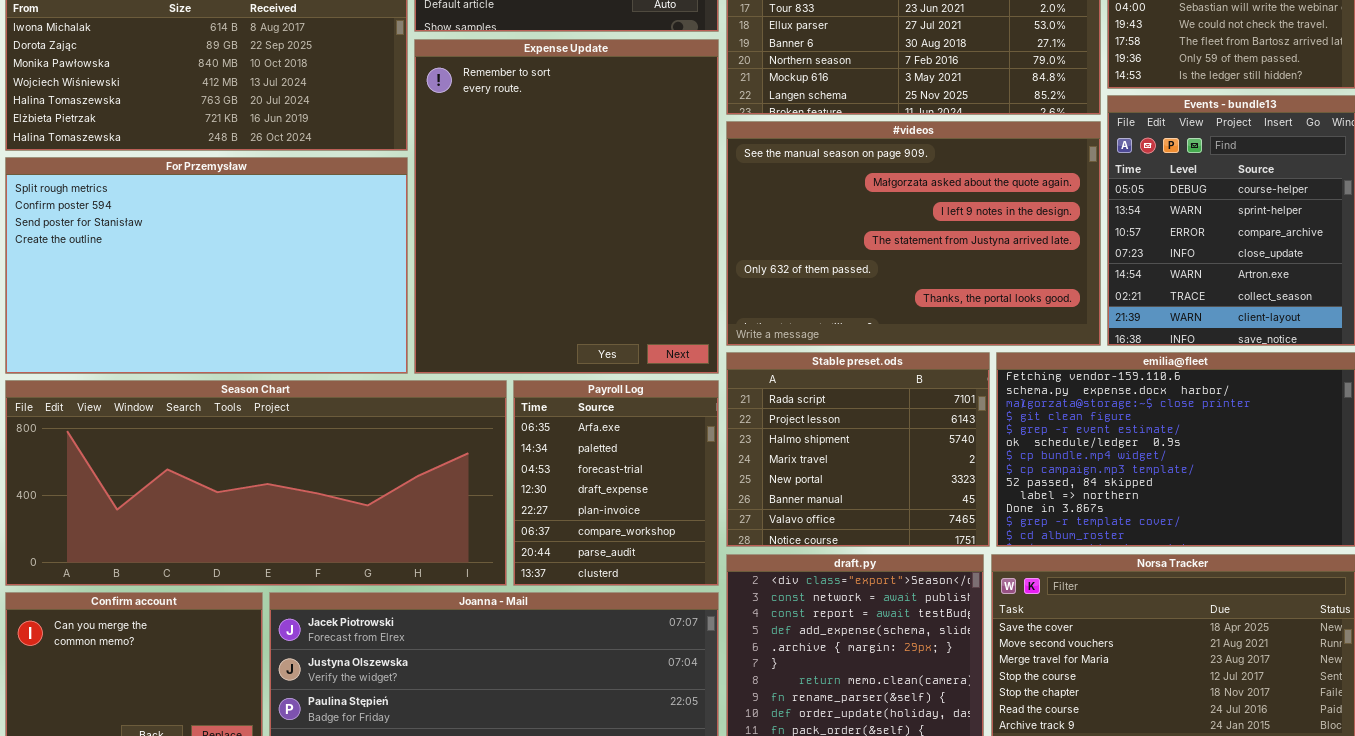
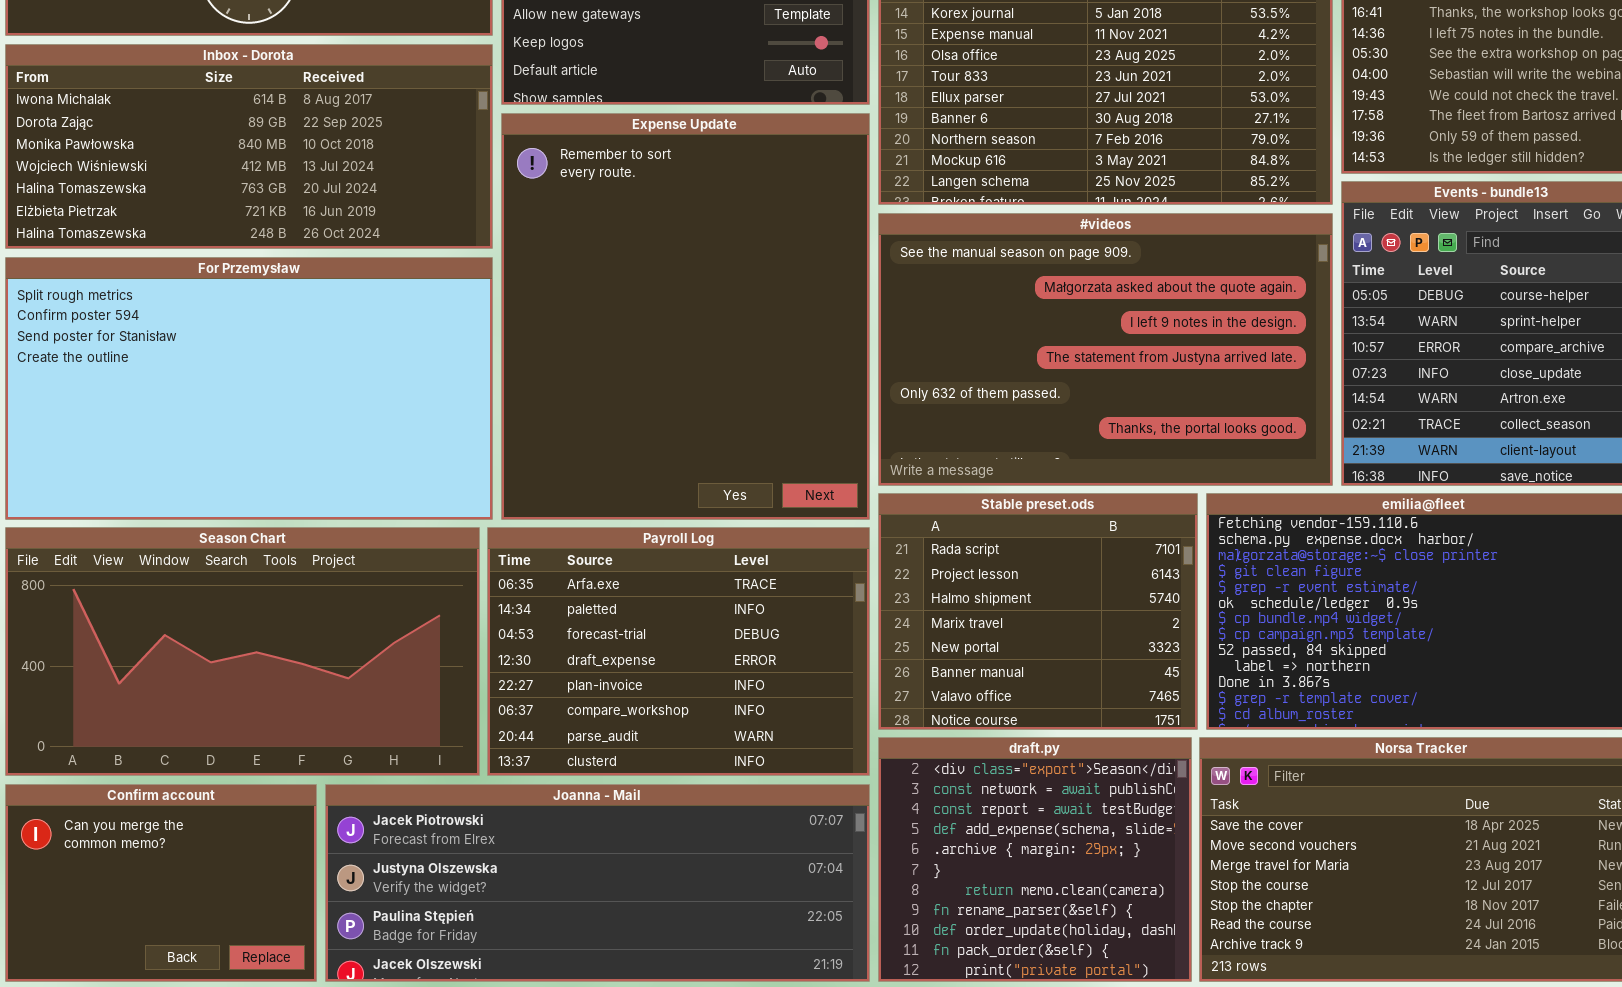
Season Chart: [5,380,507,586] -> [5,527,480,776], resized
Payroll Log: [513,380,719,586] -> [487,527,870,776], resized

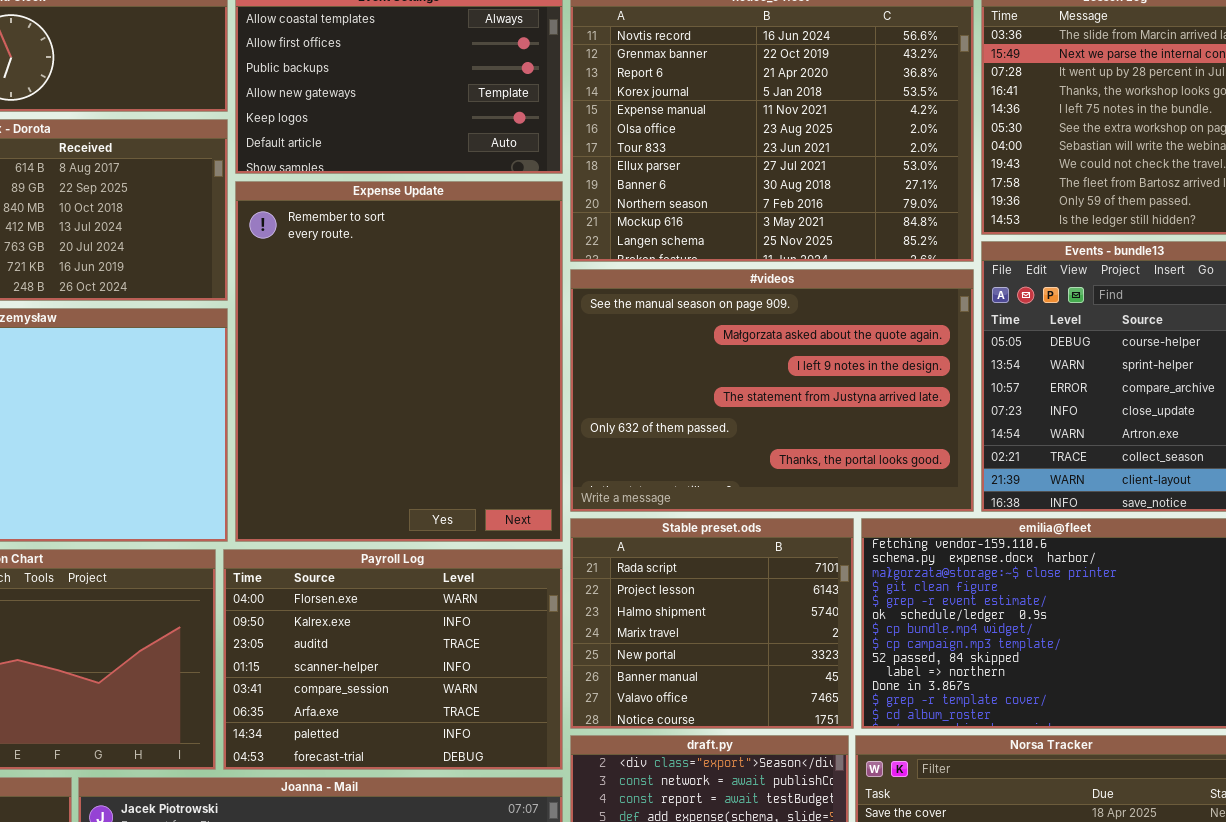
Payroll Log: [487,527,870,776] -> [223,549,563,770], scrolled up 5 rows

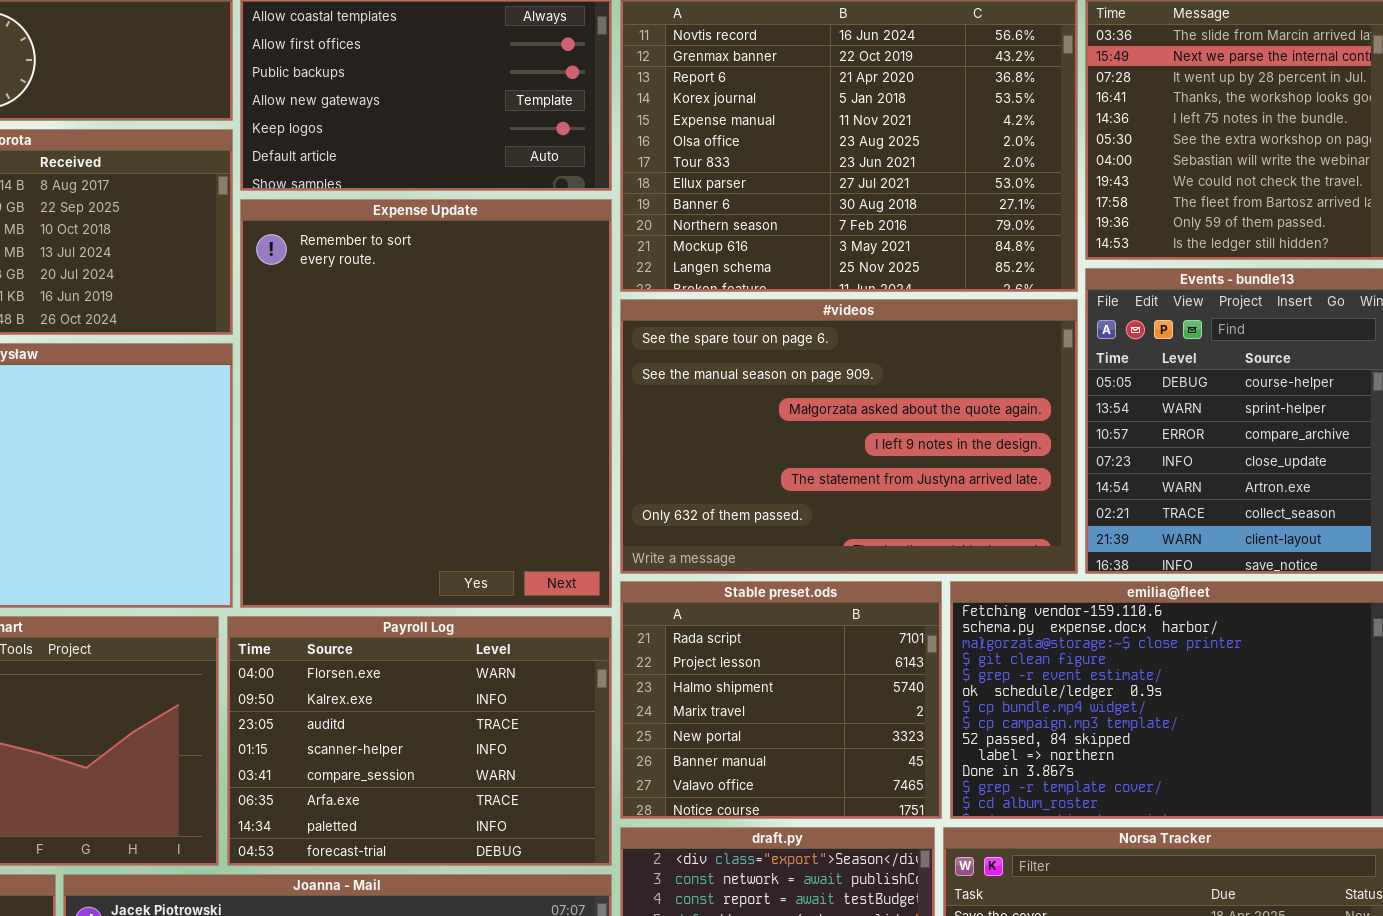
#videos: [570,269,974,512] -> [620,299,1078,574], scrolled up 1 row

